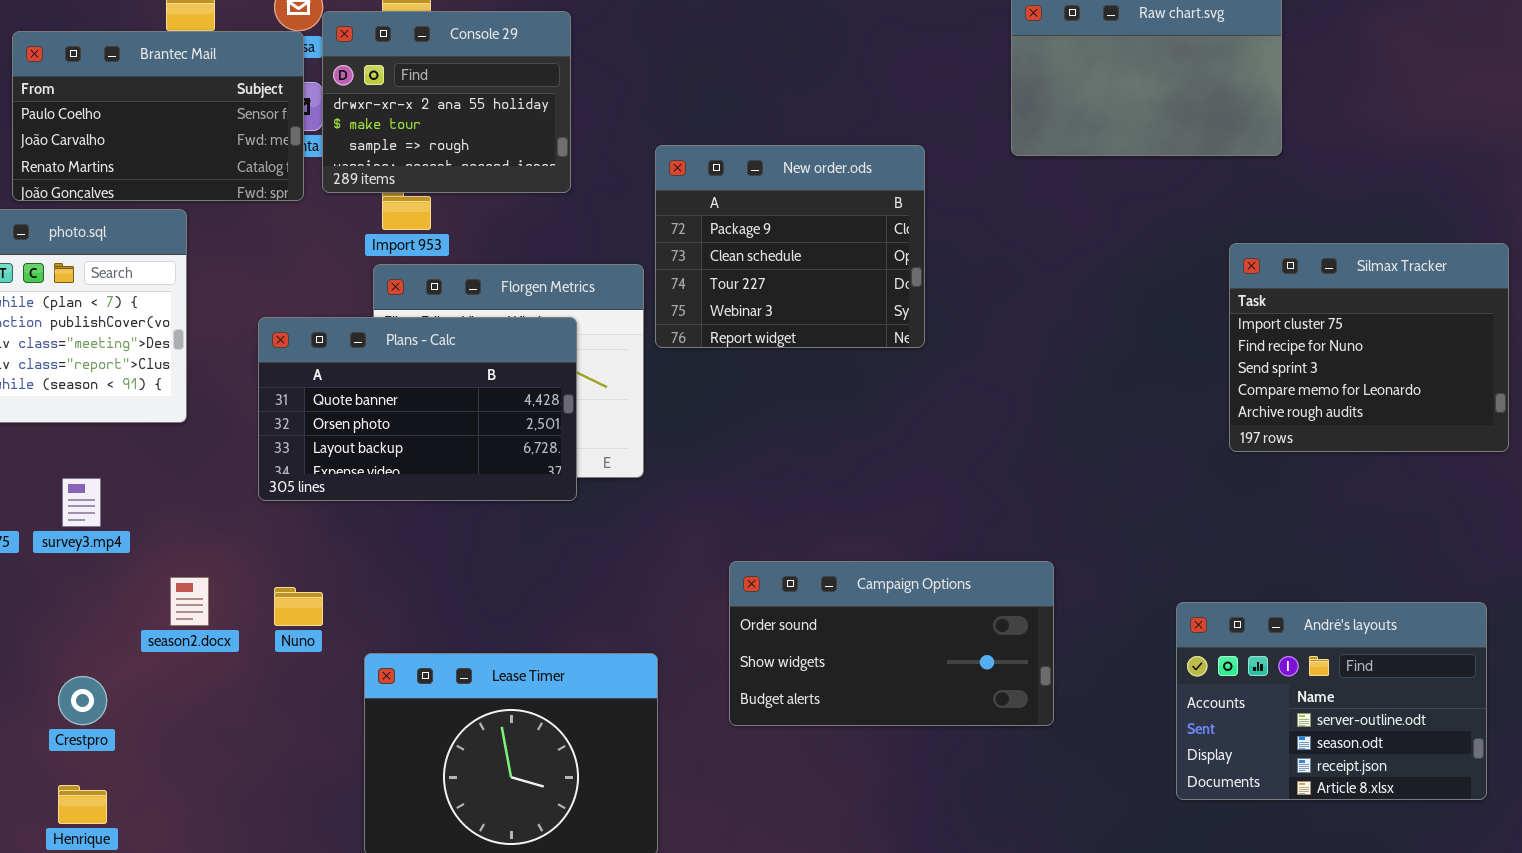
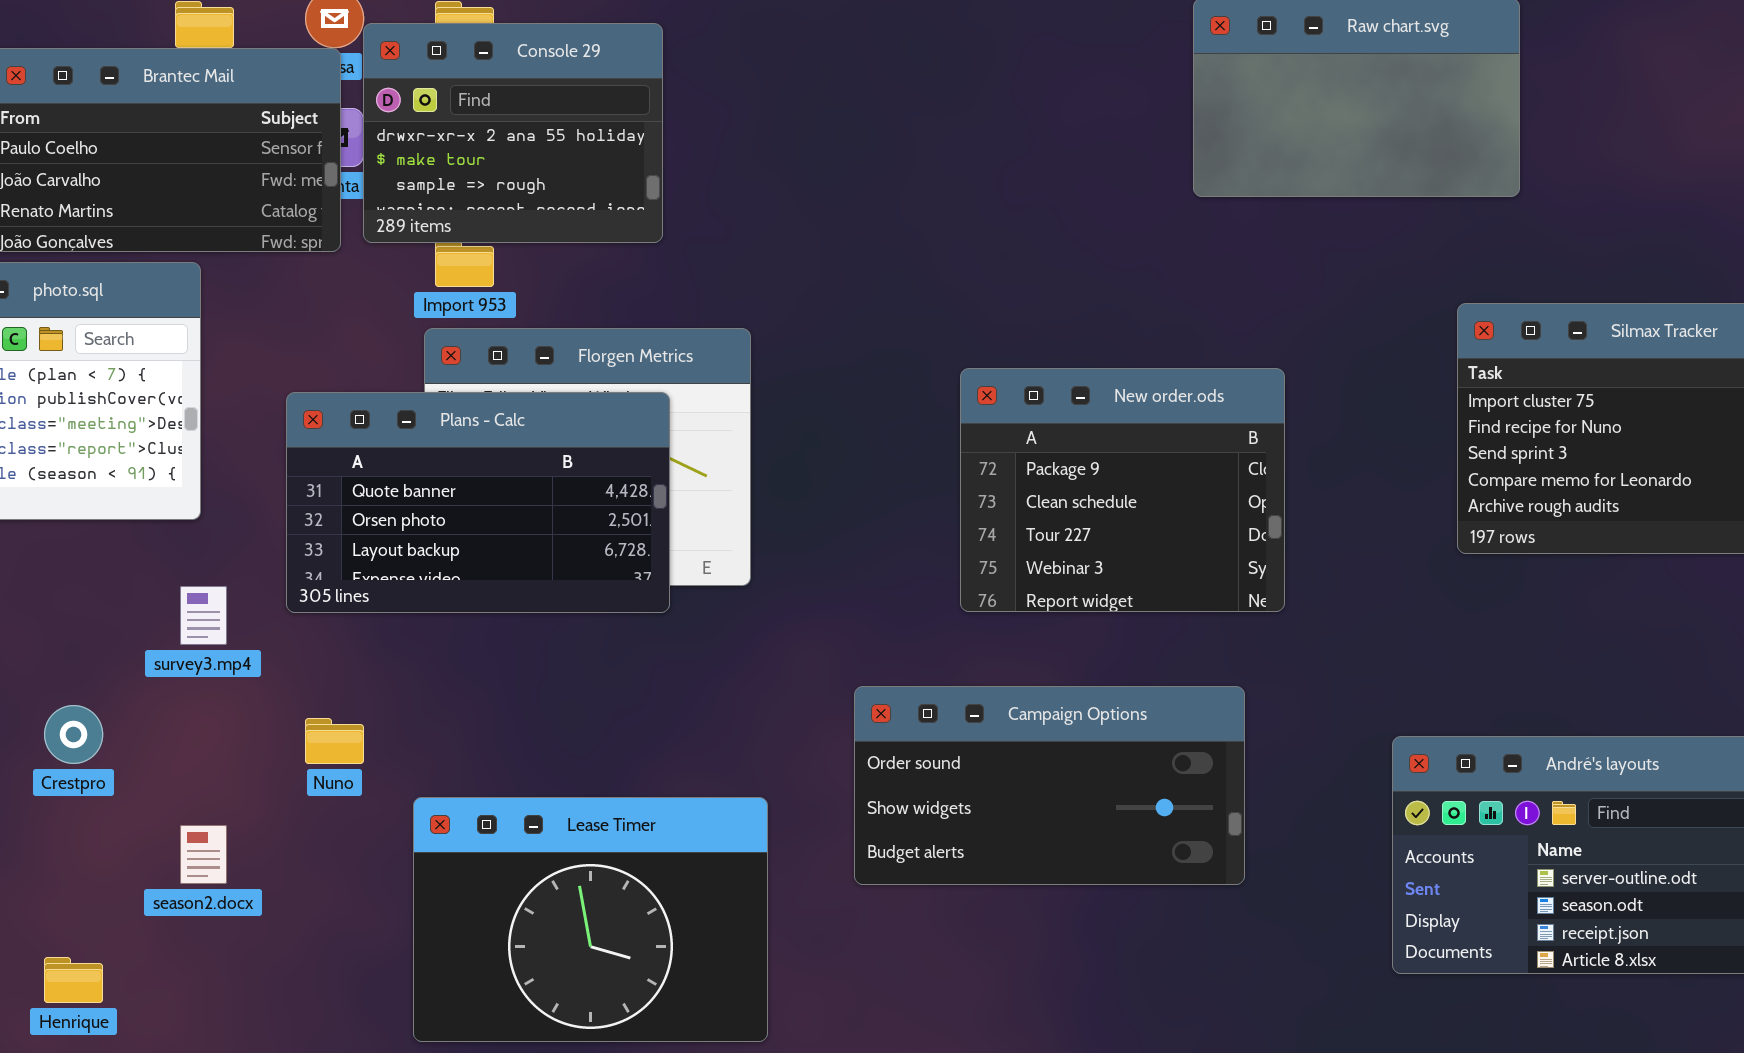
New order.ods: [655,145,925,348] -> [960,368,1285,612], moved
survey3.mp4: [62,478,101,527] -> [180,586,227,645], moved
season2.docx: [170,577,209,626] -> [180,825,227,884], moved
Crestpro: [58,676,107,725] -> [44,705,103,764], moved

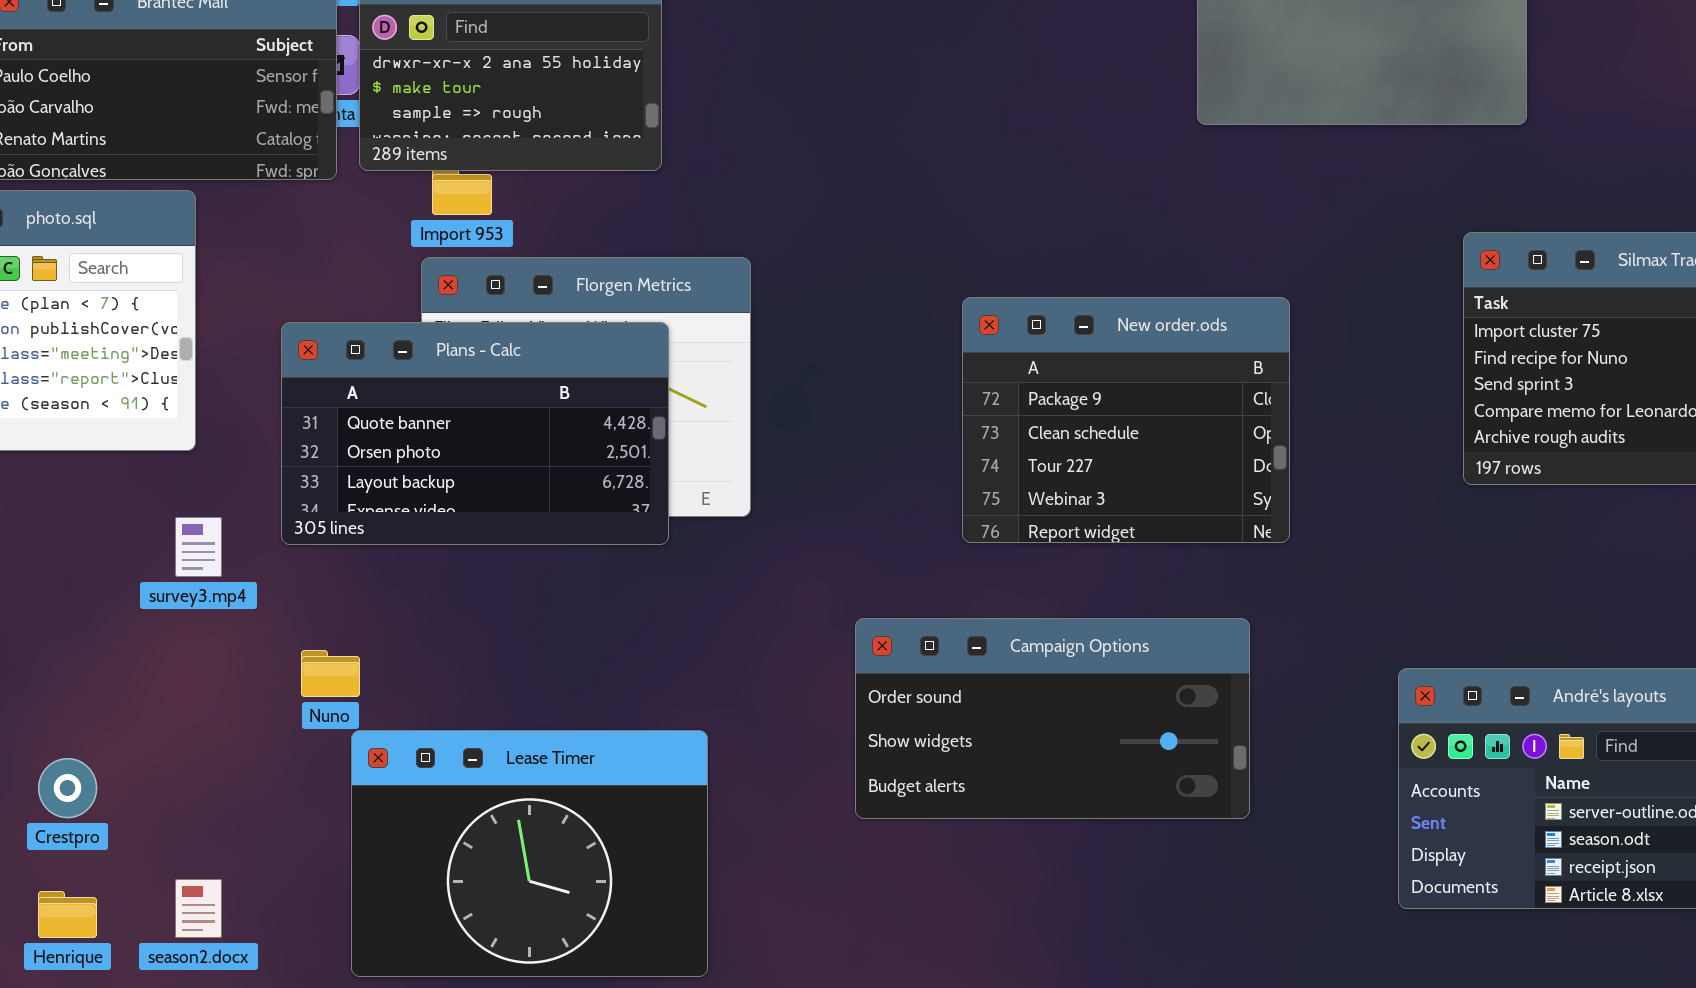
Crestpro: [44,705,103,764] -> [38,758,97,818], moved
Lease Timer: [413,797,768,1042] -> [351,730,708,977], moved
season2.docx: [180,825,227,884] -> [175,879,222,938], moved

